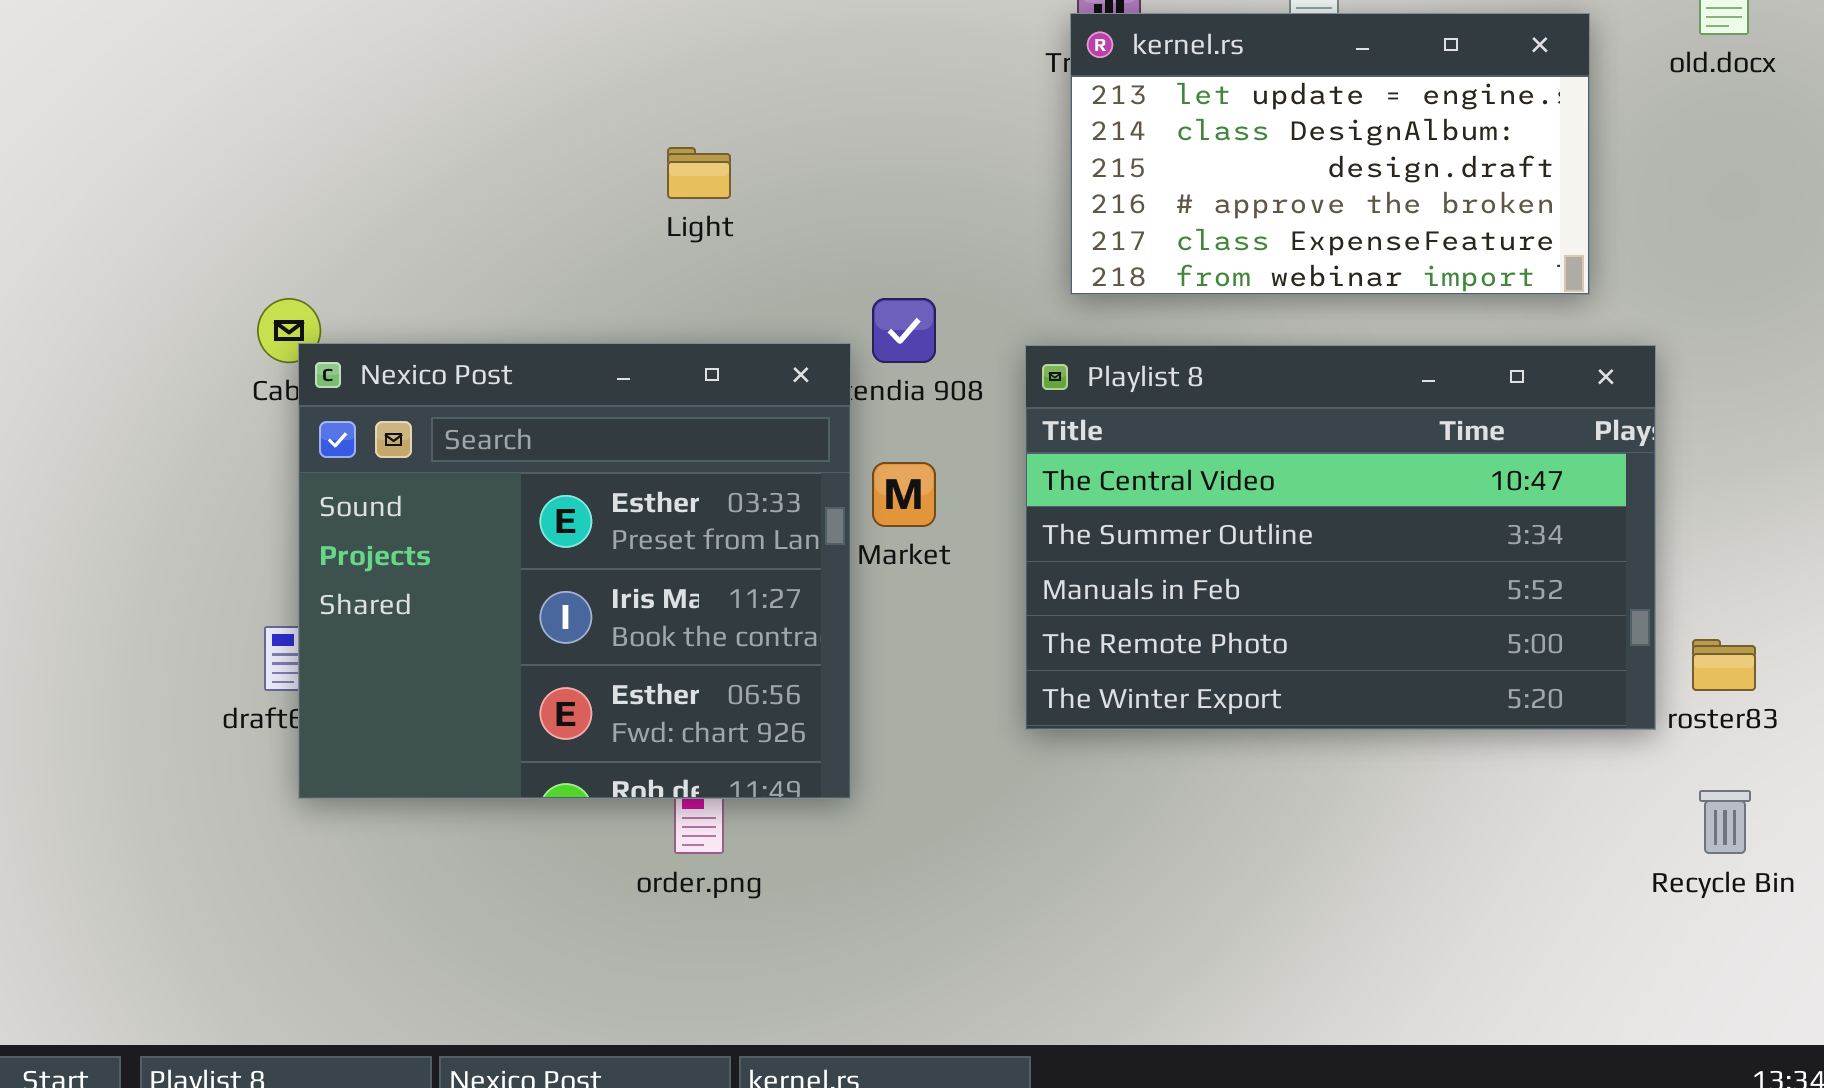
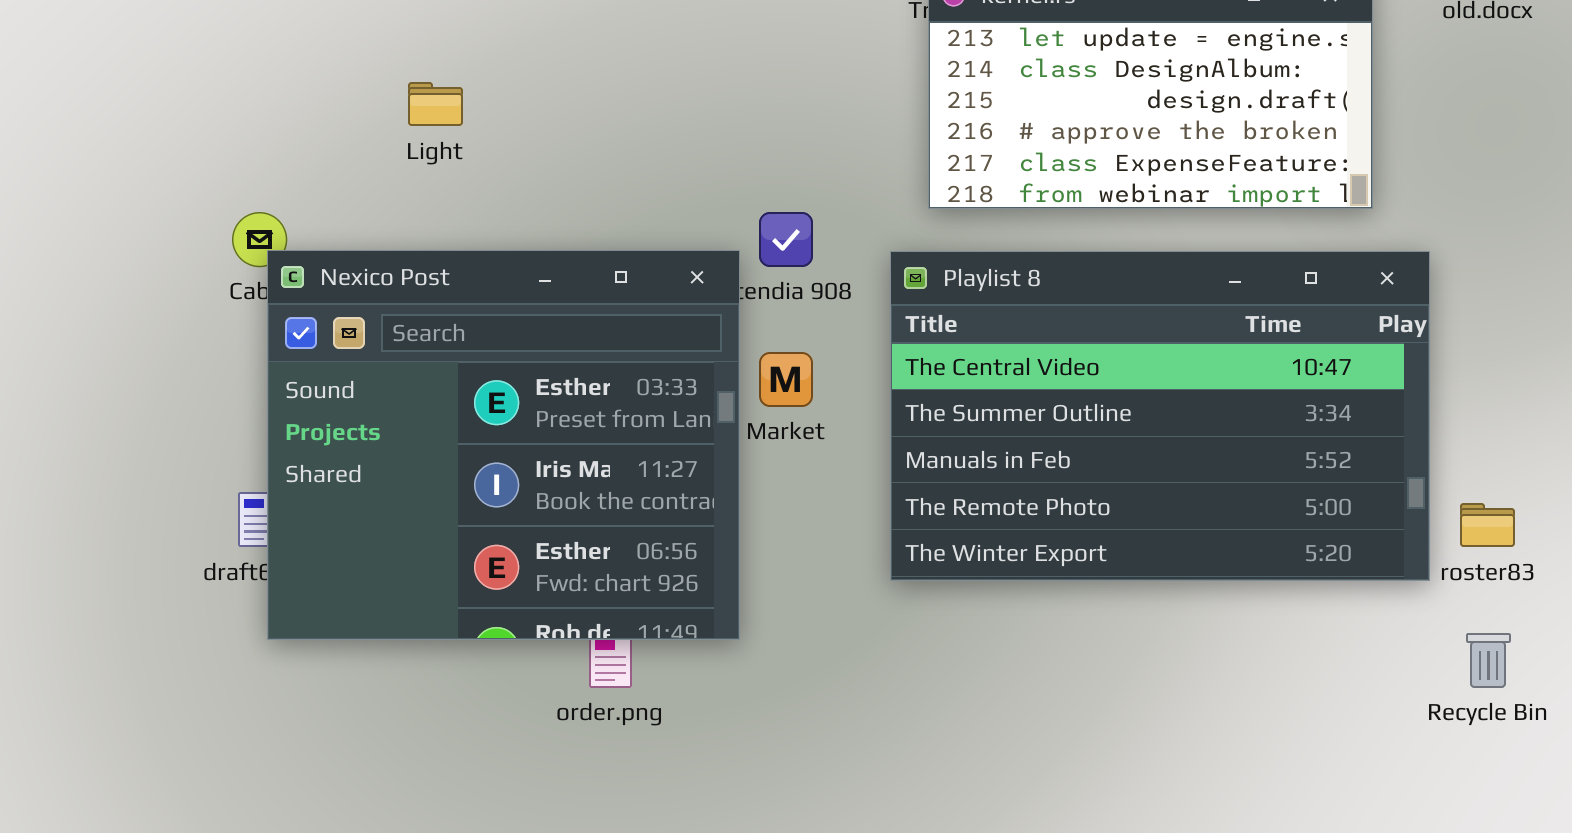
Light: [667,147,731,199] -> [408,82,463,126], moved

